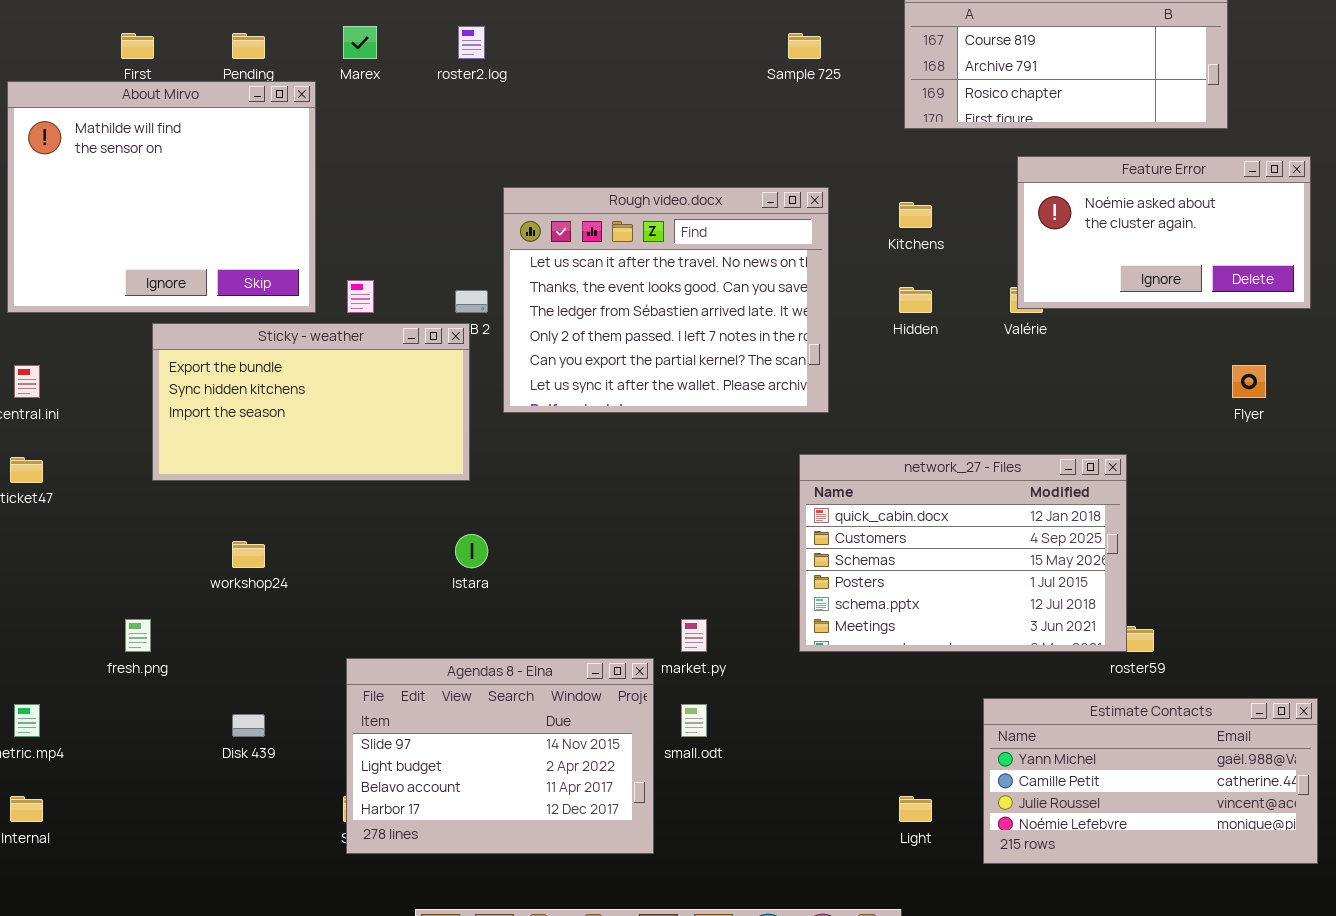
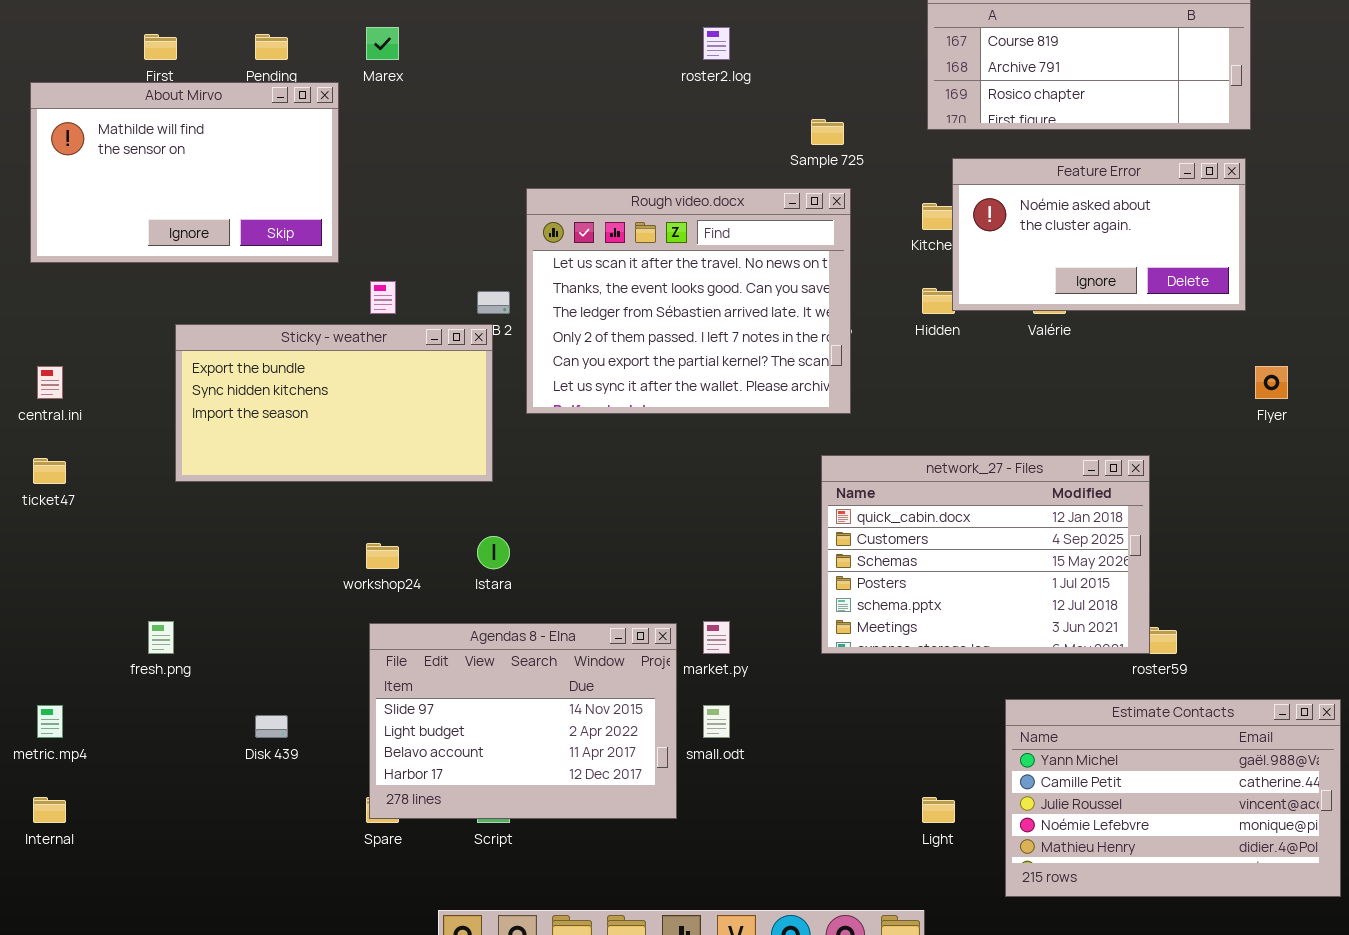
roster2.log: [458,26,485,59] -> [703,27,730,60], moved
Sample 725: [788,33,821,59] -> [811,119,844,145], moved
About Mirvo: [7,81,316,313] -> [30,82,339,263], resized
Feature Error: [1017,156,1311,309] -> [952,158,1246,311], moved
workshop24: [232,541,265,568] -> [366,543,399,569], moved
Agendas 8 - Elna: [346,658,654,854] -> [369,623,677,819], moved
Estimate Contacts: [983,698,1318,864] -> [1005,699,1341,897], resized

